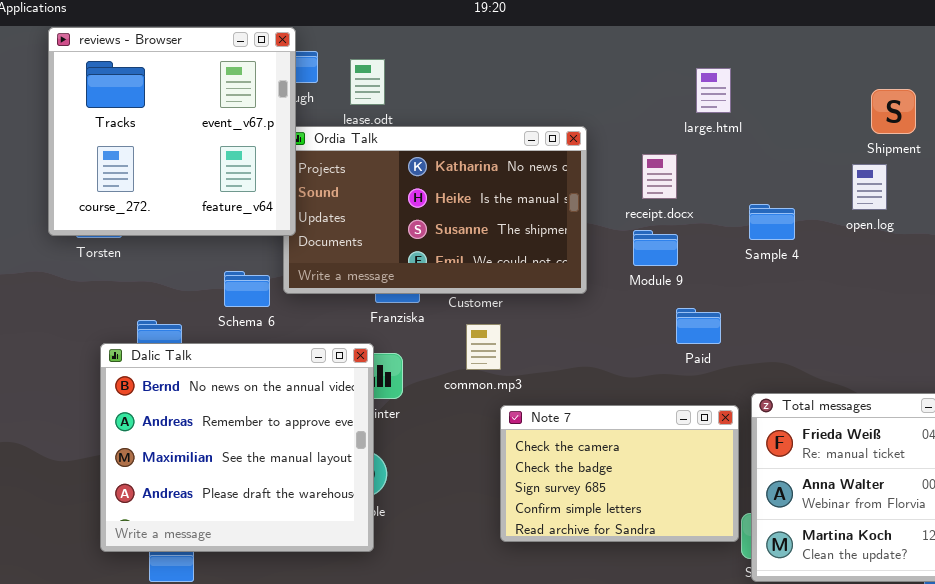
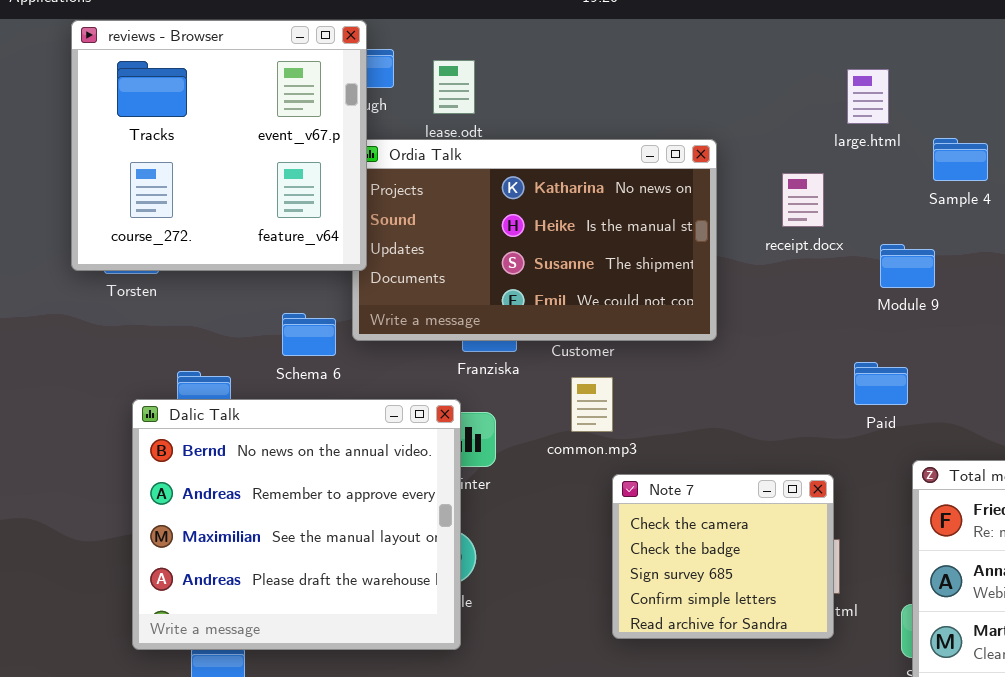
Sample 4: [749,204,795,240] -> [933,138,988,181], moved
Module 9: [633,230,678,266] -> [880,244,935,288], moved
Paid: [676,308,721,344] -> [854,362,908,405], moved
Note 7: [500,405,739,542] -> [612,474,834,639], resized

